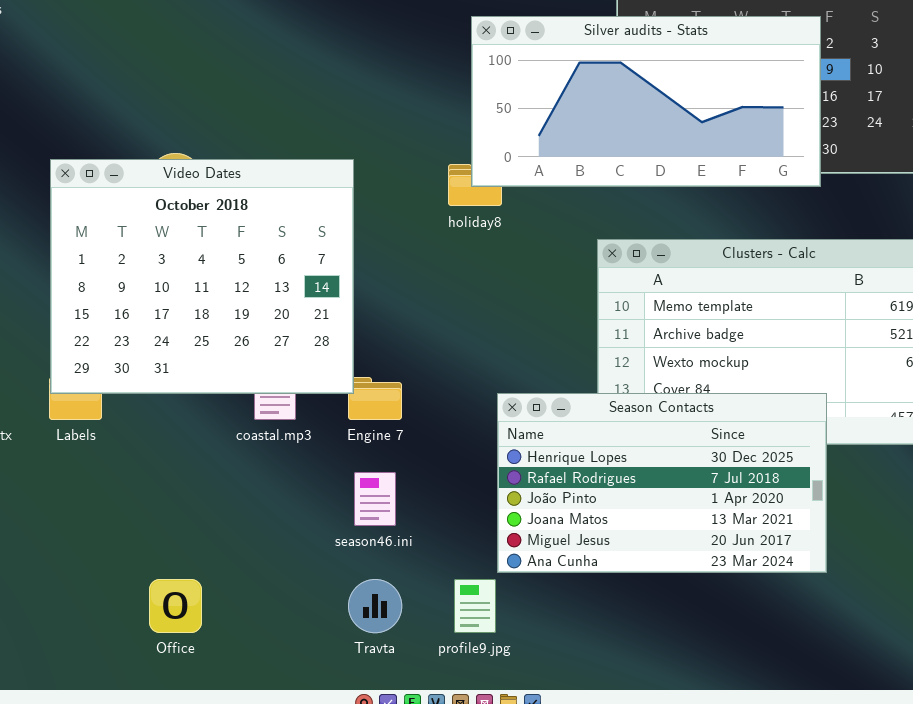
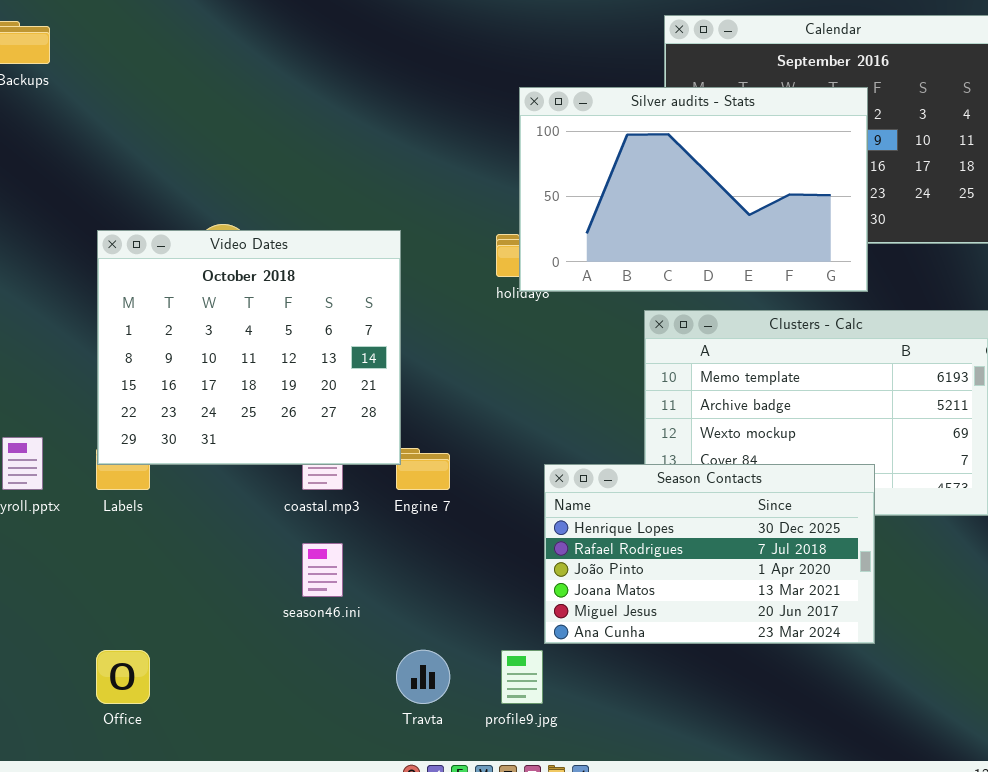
Silver audits - Stats: [471,16,821,187] -> [519,87,868,292], resized
season46.ini: [354,472,396,526] -> [302,543,343,597], moved
Office: [149,579,202,633] -> [96,650,150,704], moved

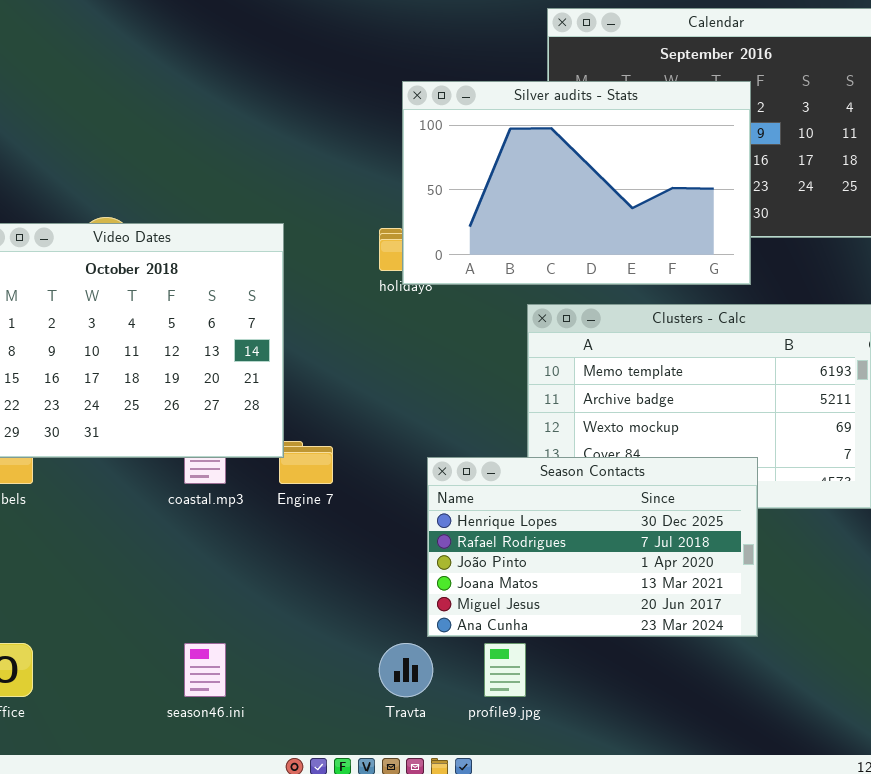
season46.ini: [302,543,343,597] -> [184,643,226,697], moved
Travta: [396,650,450,704] -> [379,643,433,697], moved
profile9.jpg: [501,650,543,704] -> [484,643,526,697], moved

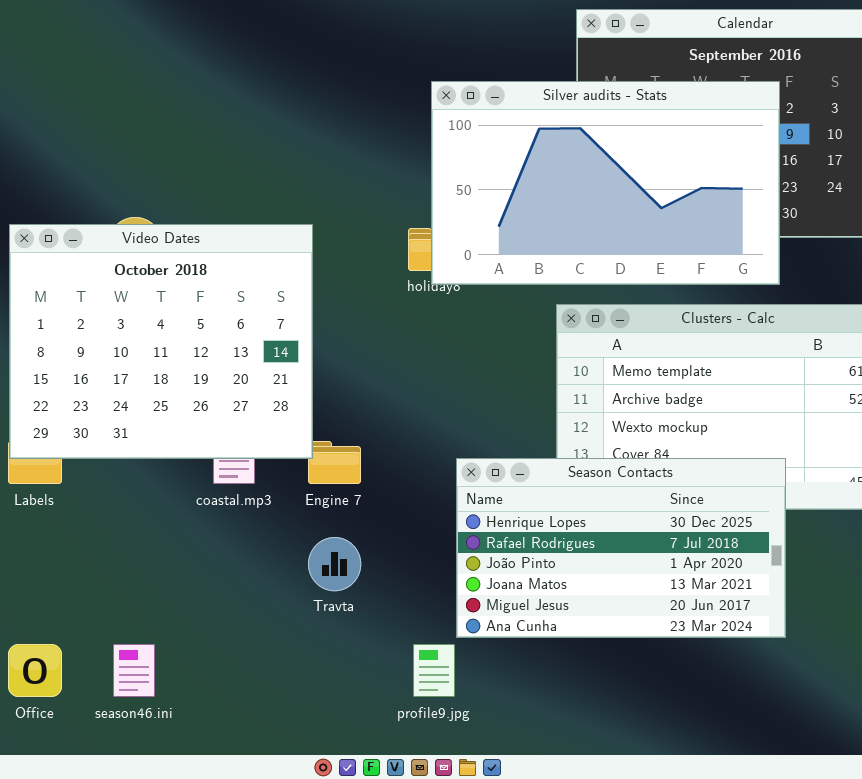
season46.ini: [184,643,226,697] -> [113,644,155,697], moved
Travta: [379,643,433,697] -> [308,537,361,591], moved
profile9.jpg: [484,643,526,697] -> [413,644,455,697], moved

